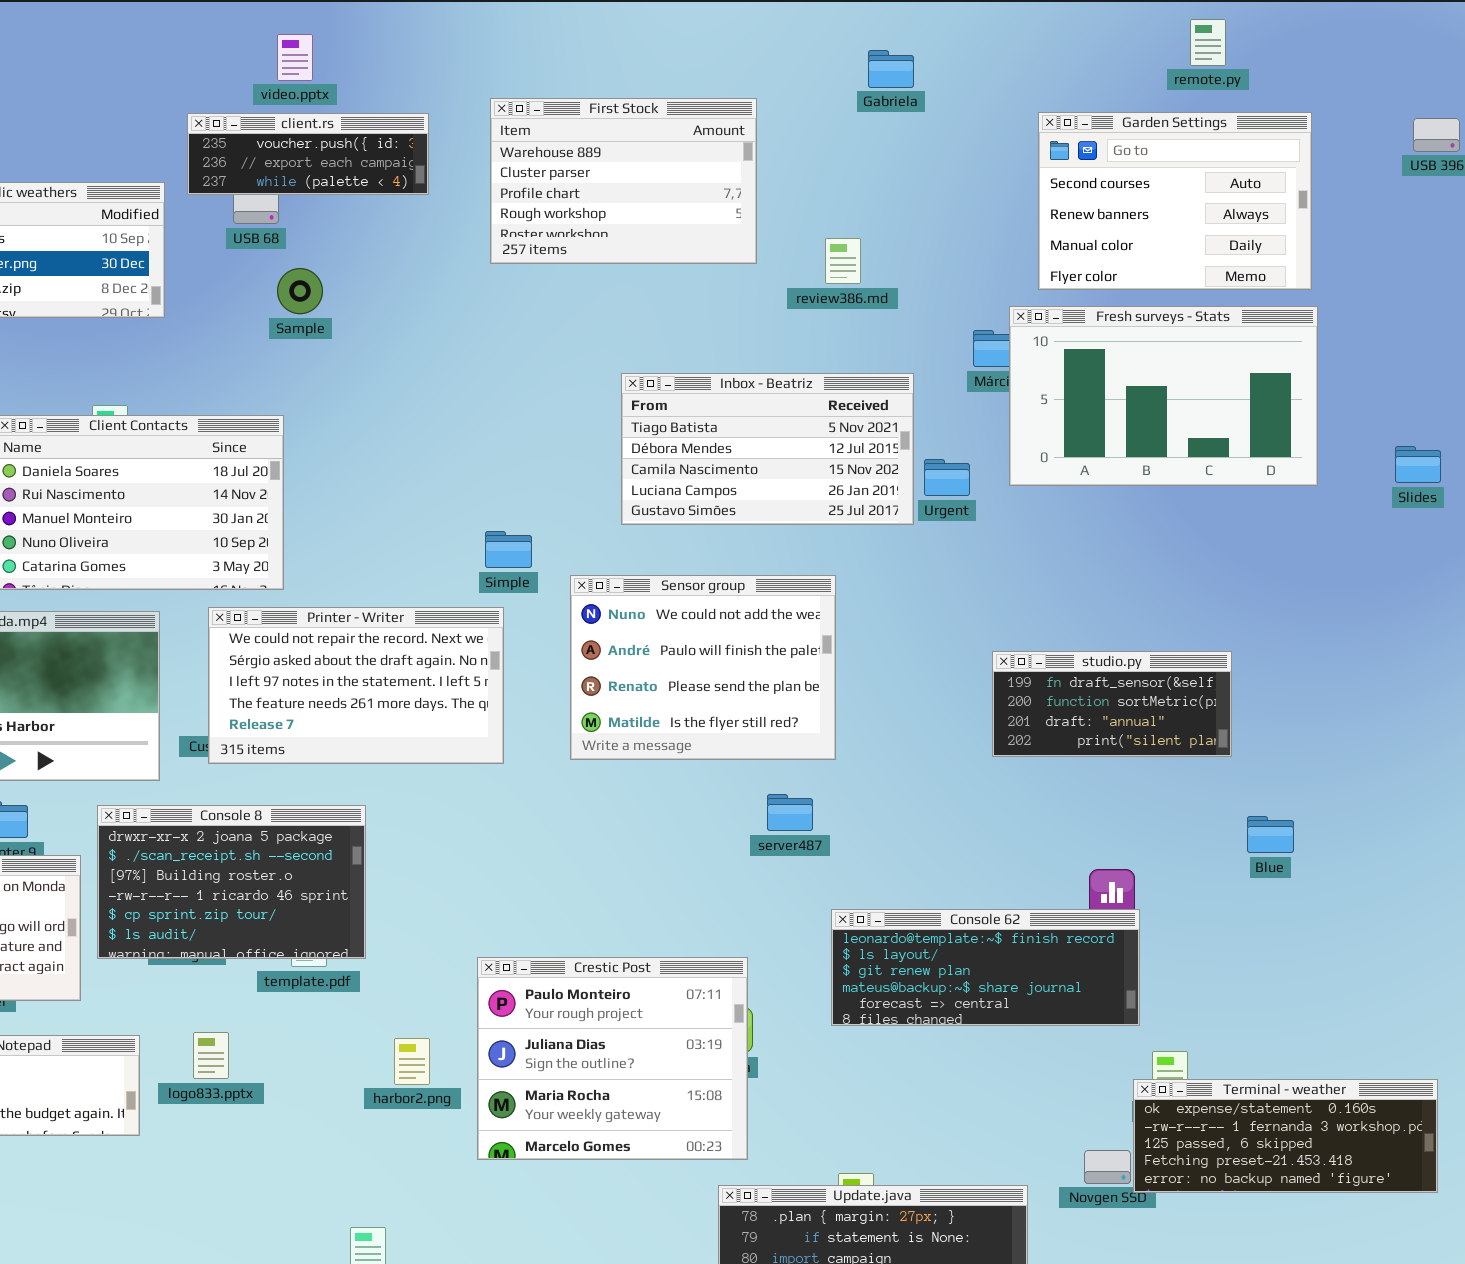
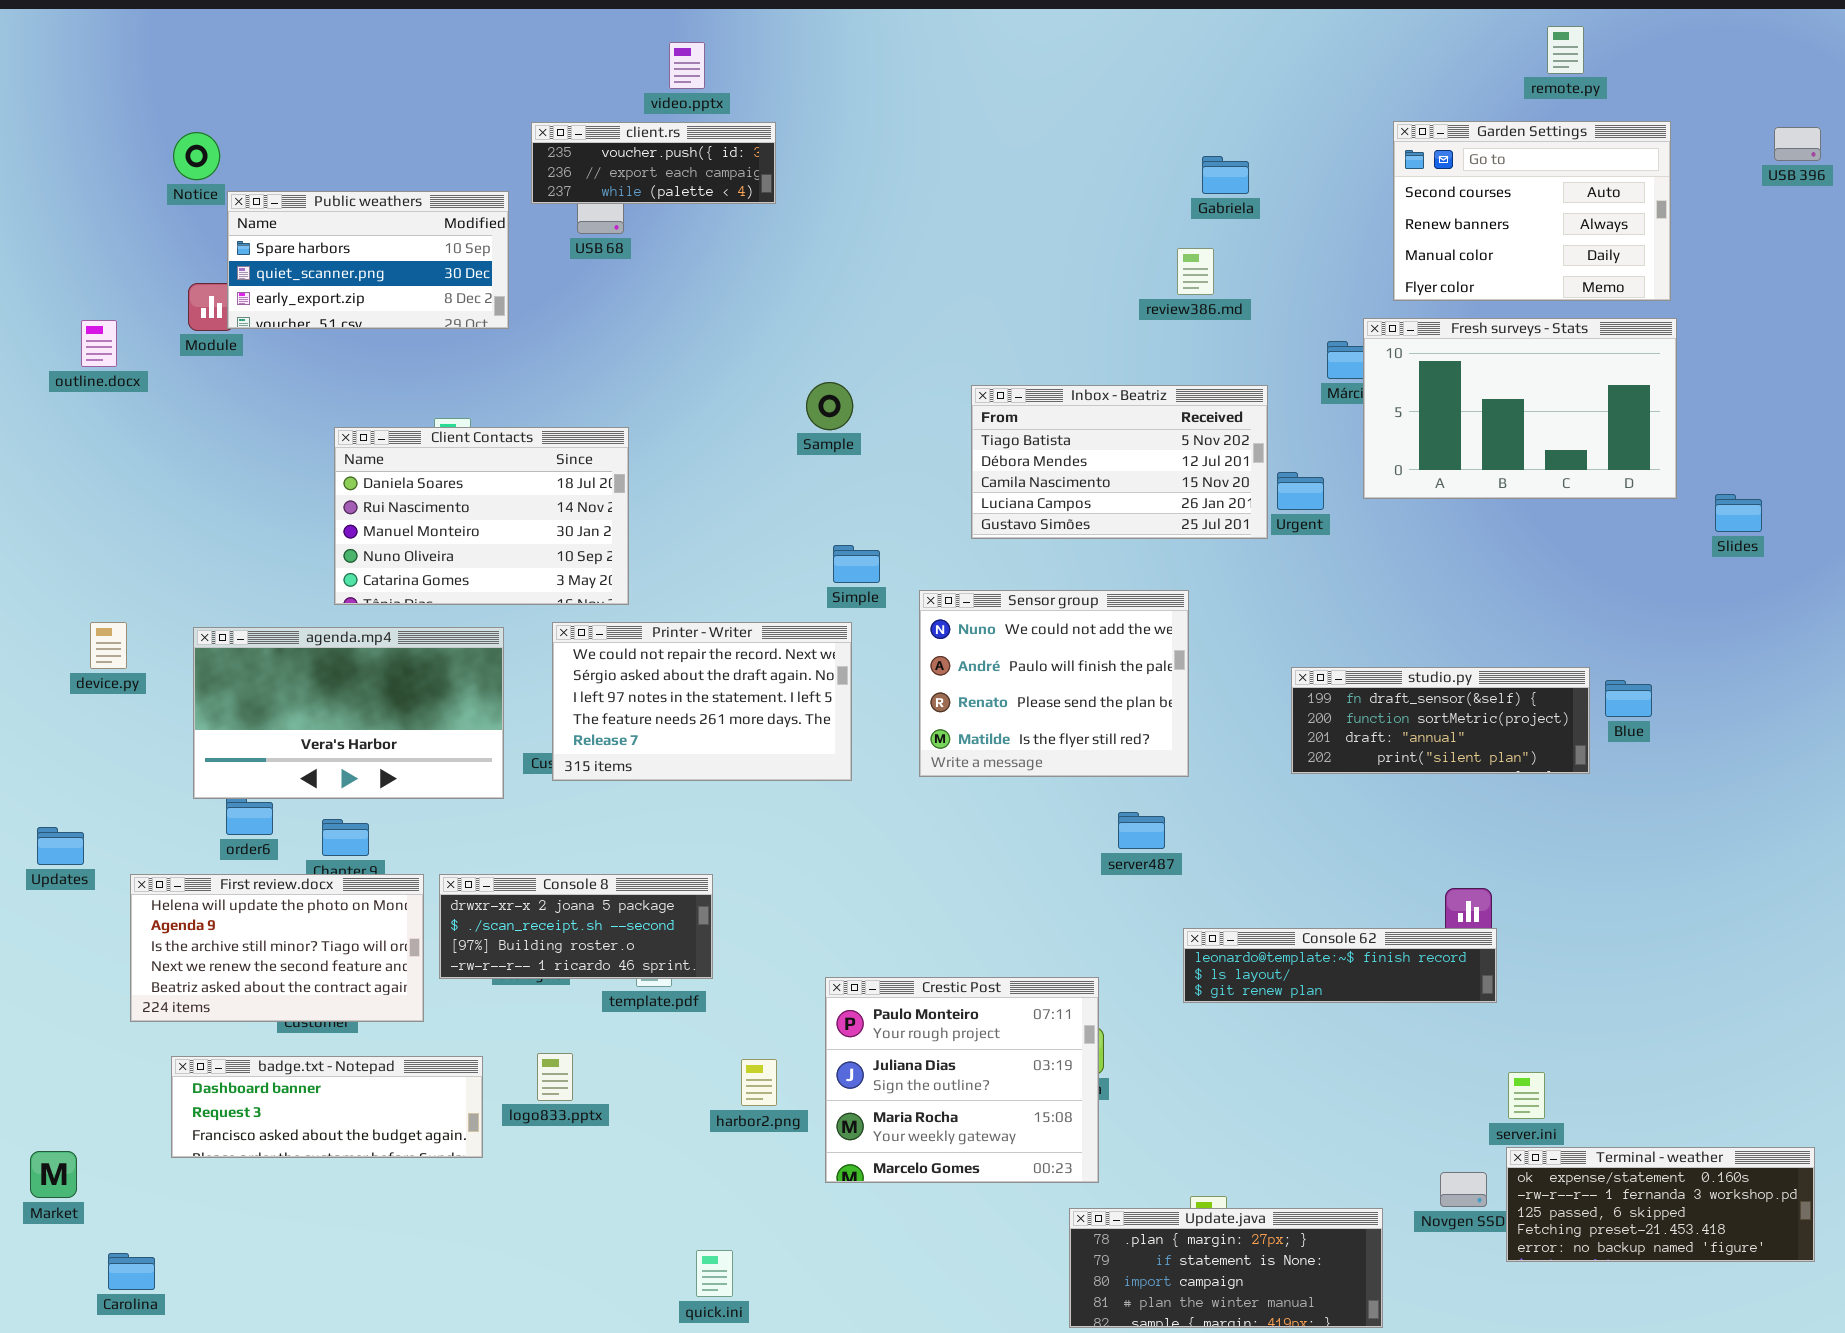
video.pptx: [277,34,313,81] -> [669,42,705,89], moved
Gabriela: [868,50,914,88] -> [1202,156,1249,194], moved
First Stock: [490,98,757,264] -> none, closed
Sample: [277,268,323,314] -> [806,382,853,430], moved
Slides: [1395,446,1441,483] -> [1715,494,1762,532], moved
studio.py: [992,651,1232,757] -> [1291,667,1590,774], resized
Console 8: [97,805,366,959] -> [439,874,713,979], resized
Blue: [1247,816,1294,853] -> [1605,680,1652,717], moved
Console 62: [831,909,1140,1026] -> [1183,928,1497,1003], resized
Terminal - weather: [1133,1079,1438,1193] -> [1506,1147,1815,1262], moved

